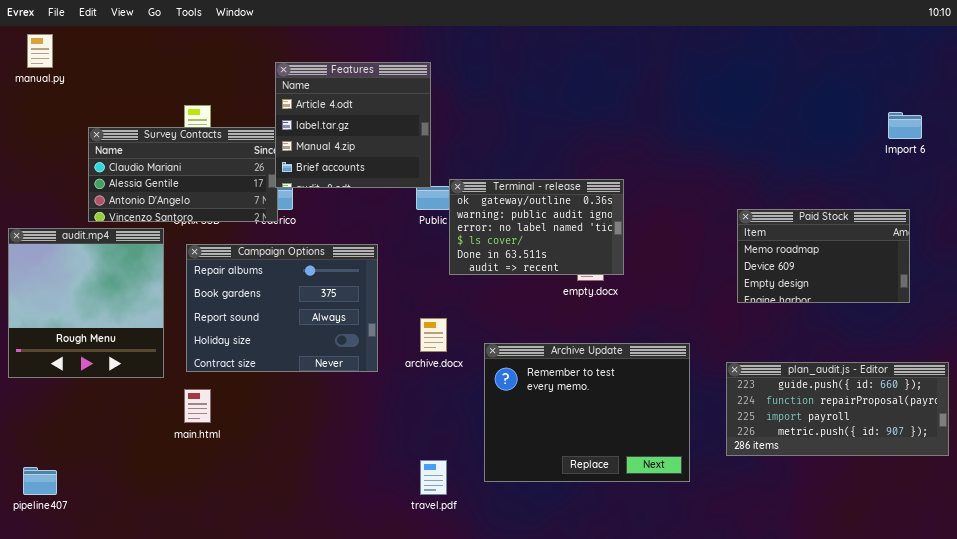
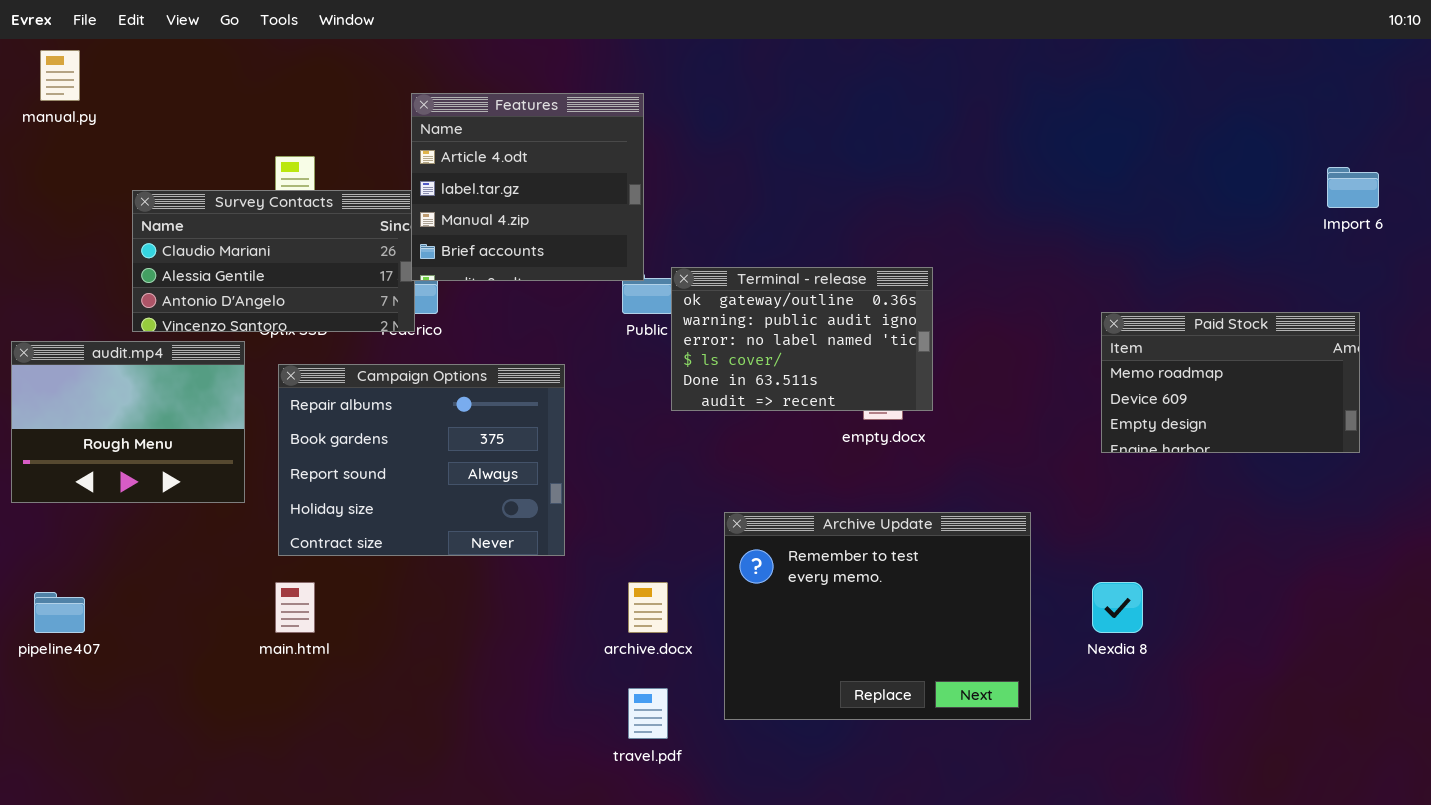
audit.mp4: [8,228,164,378] -> [11,341,245,503], resized
archive.docx: [420,318,447,352] -> [628,582,668,633], moved
plan_audit.js - Editor: [726,362,949,456] -> none, closed
pipeline407: [23,467,57,495] -> [34,592,85,633], moved

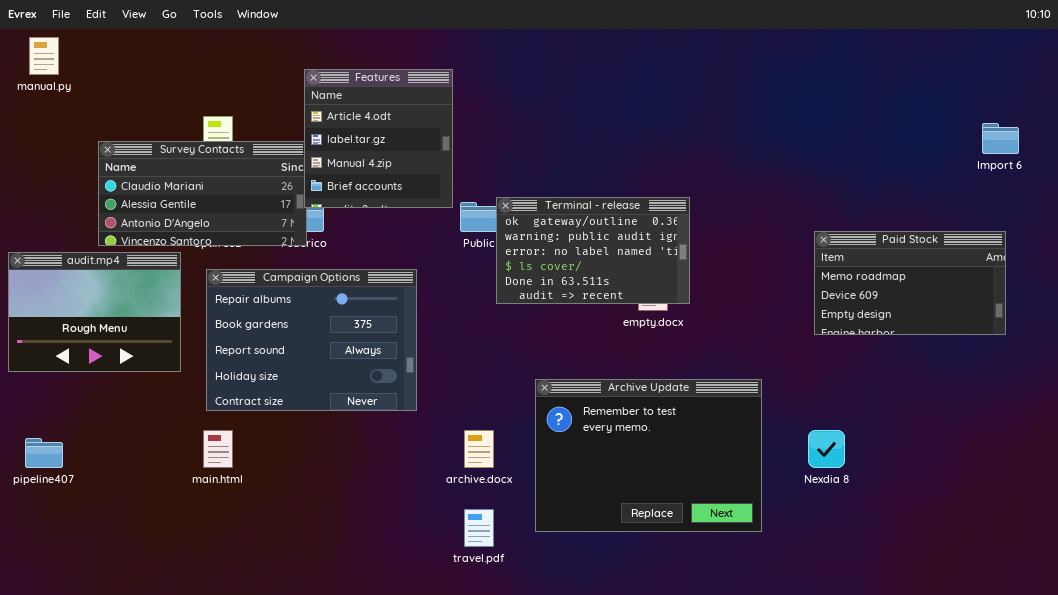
Features: [411,93,644,281] -> [304,69,453,208], resized

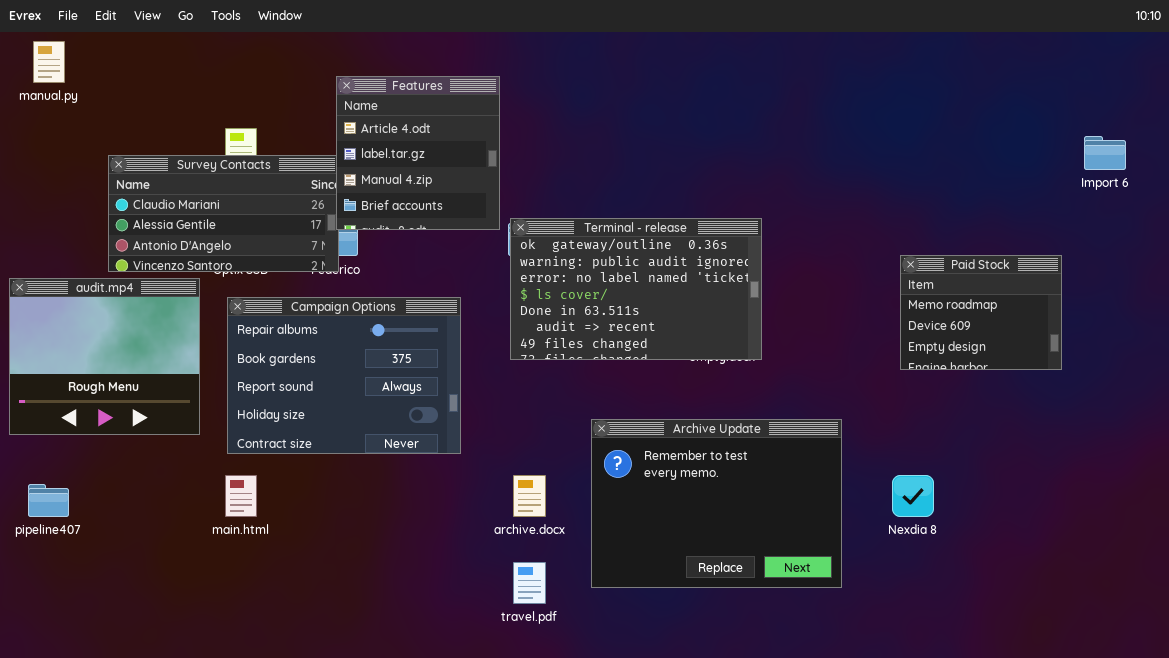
Terminal - release: [496,197,690,304] -> [510,218,762,360], resized
Paid Stock: [814,231,1006,335] -> [900,255,1062,370], resized
audit.mp4: [8,252,181,372] -> [9,278,200,435], resized

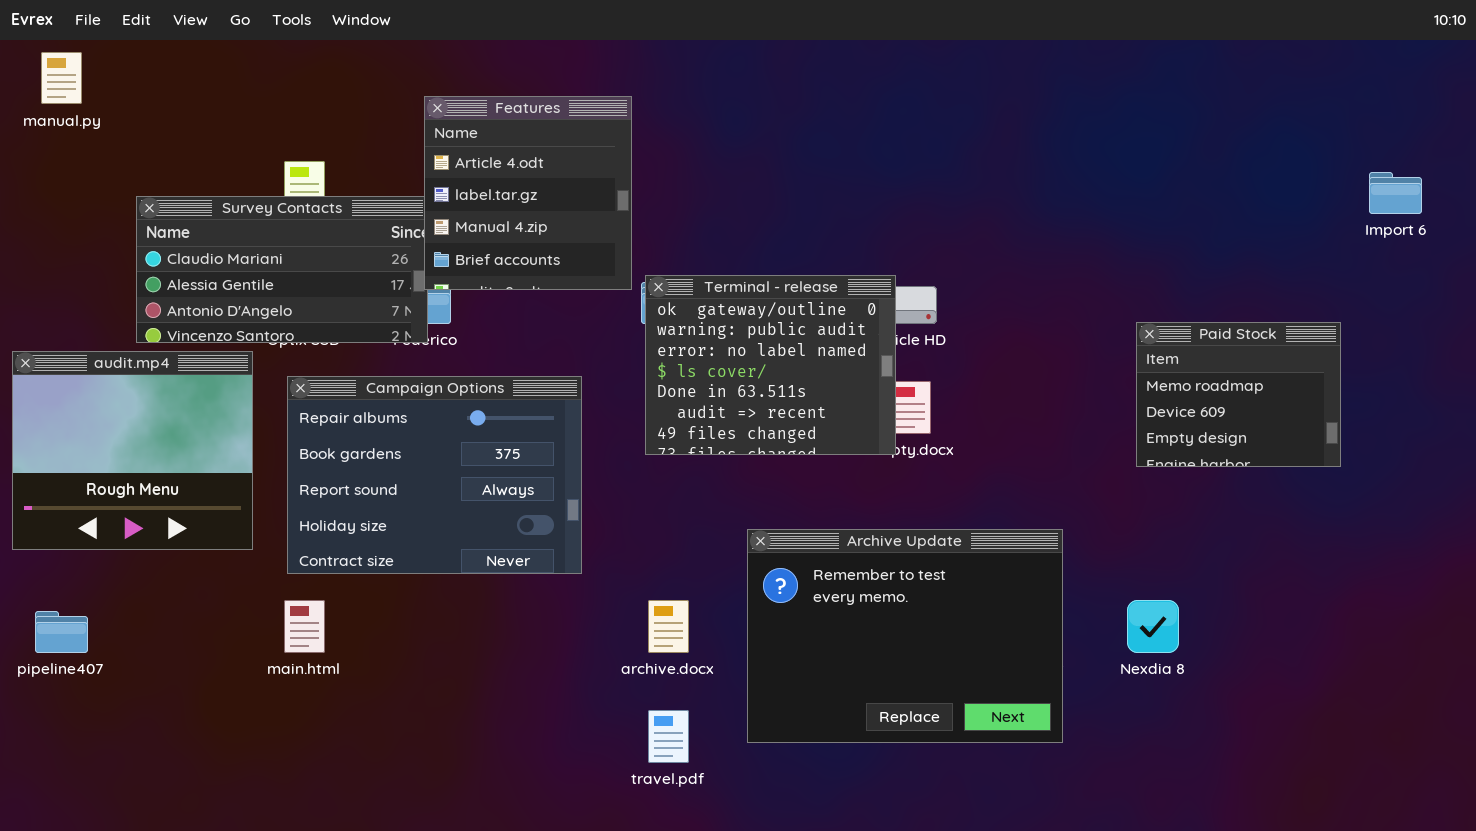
Terminal - release: [510,218,762,360] -> [645,275,896,455], resized

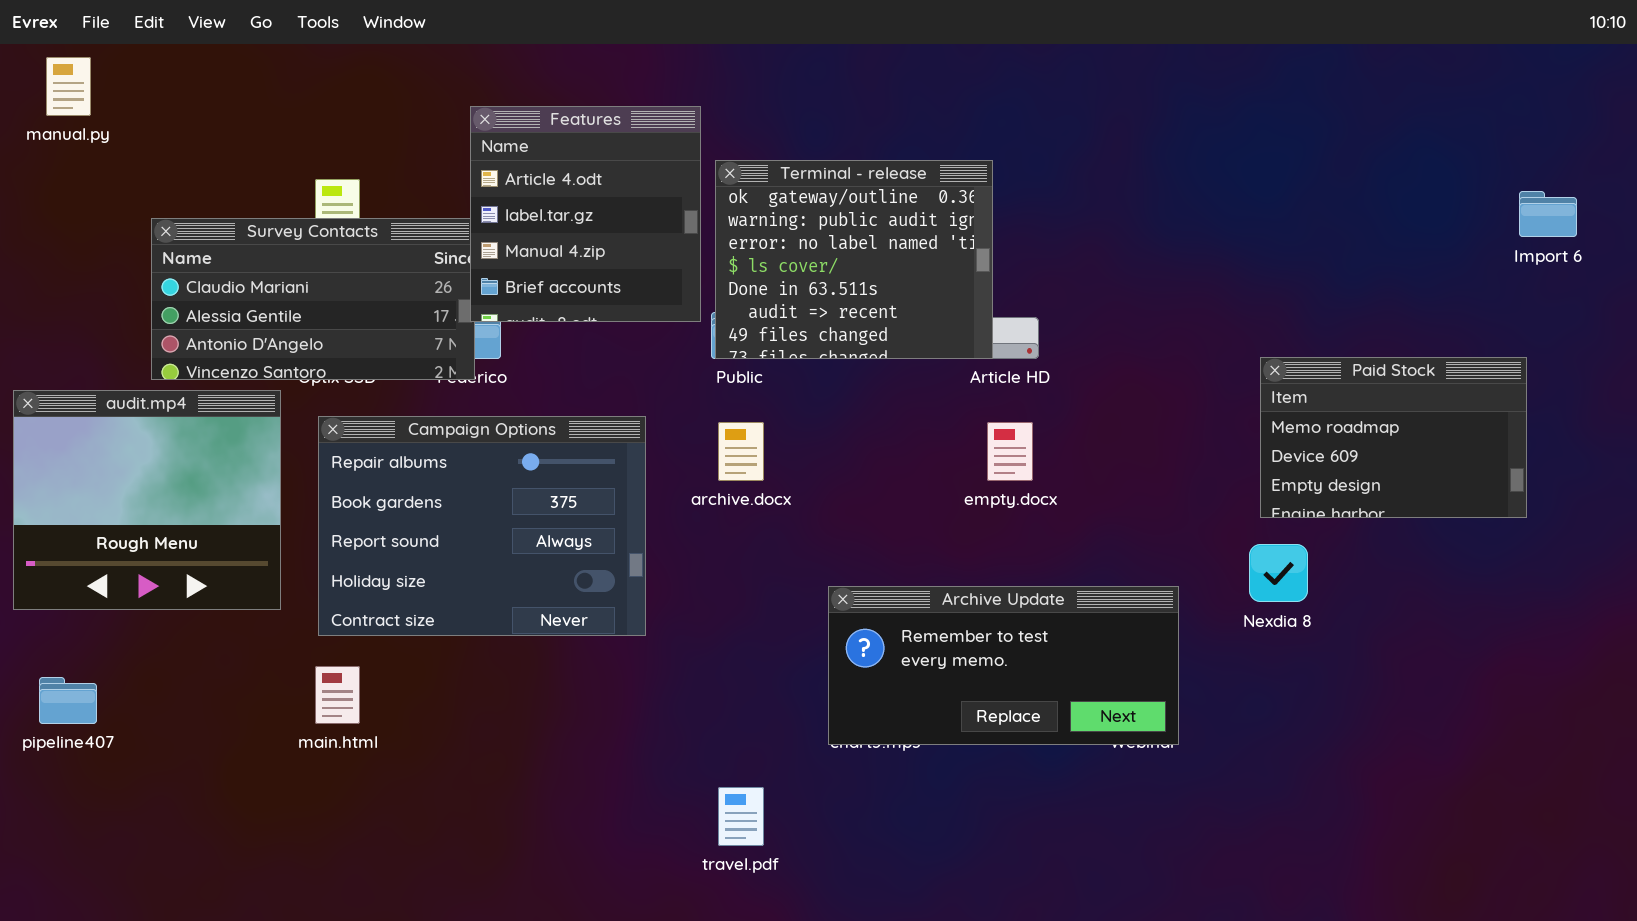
Terminal - release: [645,275,896,455] -> [715,160,993,359], moved
Paid Stock: [1136,322,1341,467] -> [1260,357,1527,518], resized
Archive Update: [747,529,1063,743] -> [828,586,1179,745], resized
archive.docx: [648,600,689,653] -> [718,422,764,481], moved
Nexdia 8: [1127,600,1179,653] -> [1249,544,1308,602], moved

